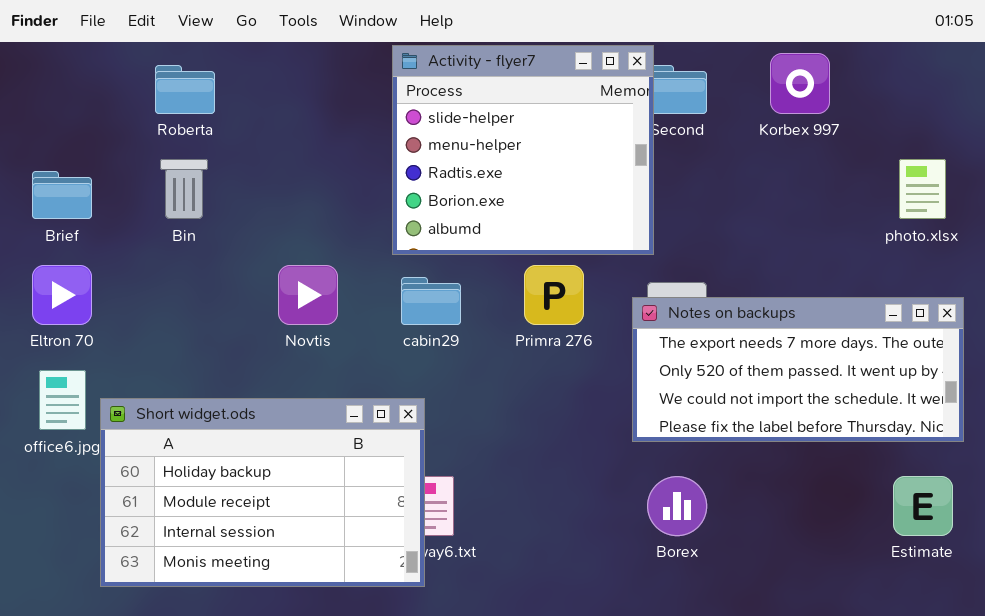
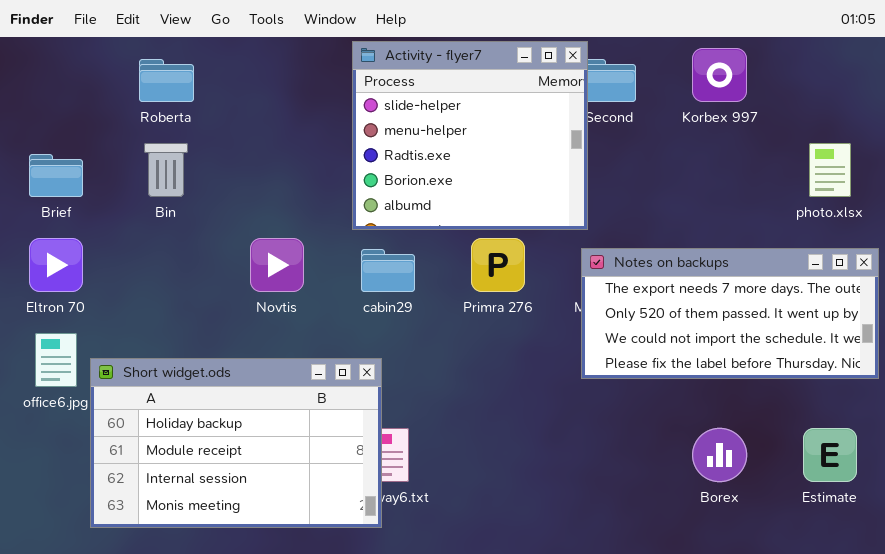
Notes on backups: [632,297,964,442] -> [581,248,879,379], moved
Borex: [647,476,707,536] -> [692,428,747,482], moved

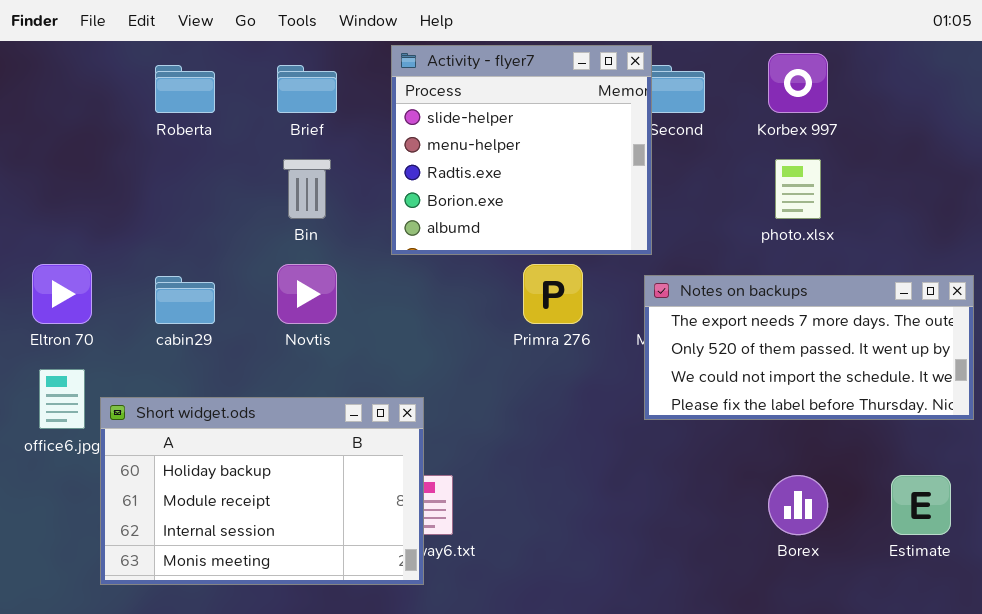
Bin: [144,143,188,197] -> [283,159,331,219], moved
photo.xlsx: [809,143,851,197] -> [775,159,821,219], moved
Brief: [29,154,83,197] -> [277,65,337,113], moved
cabin29: [361,249,415,292] -> [155,276,215,324], moved

